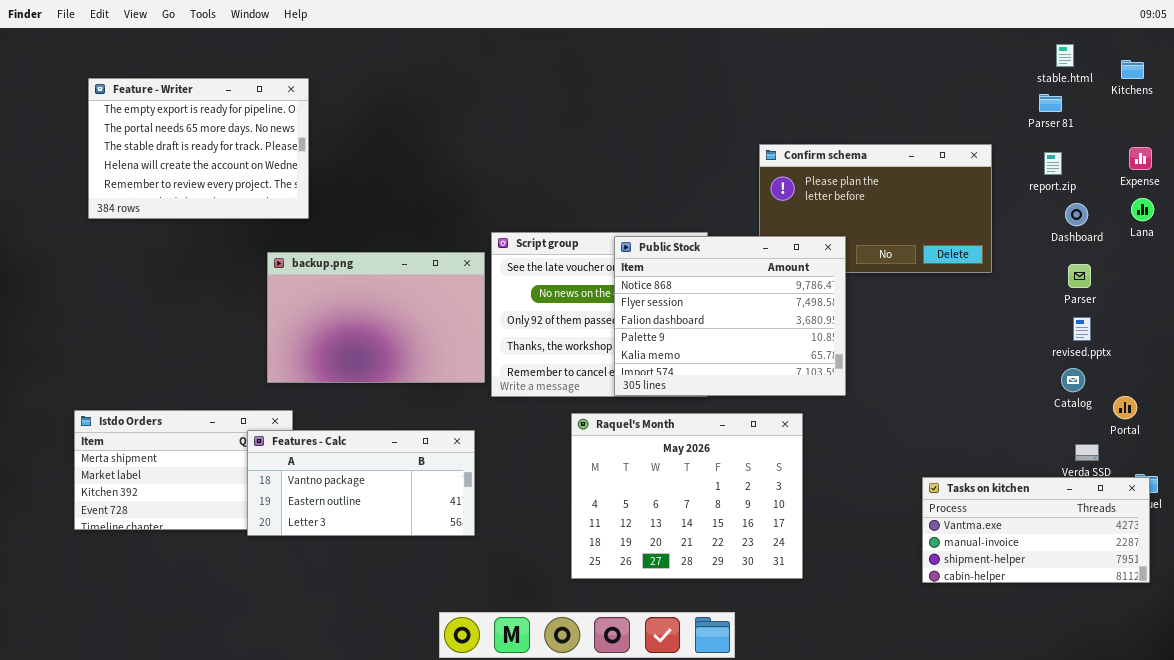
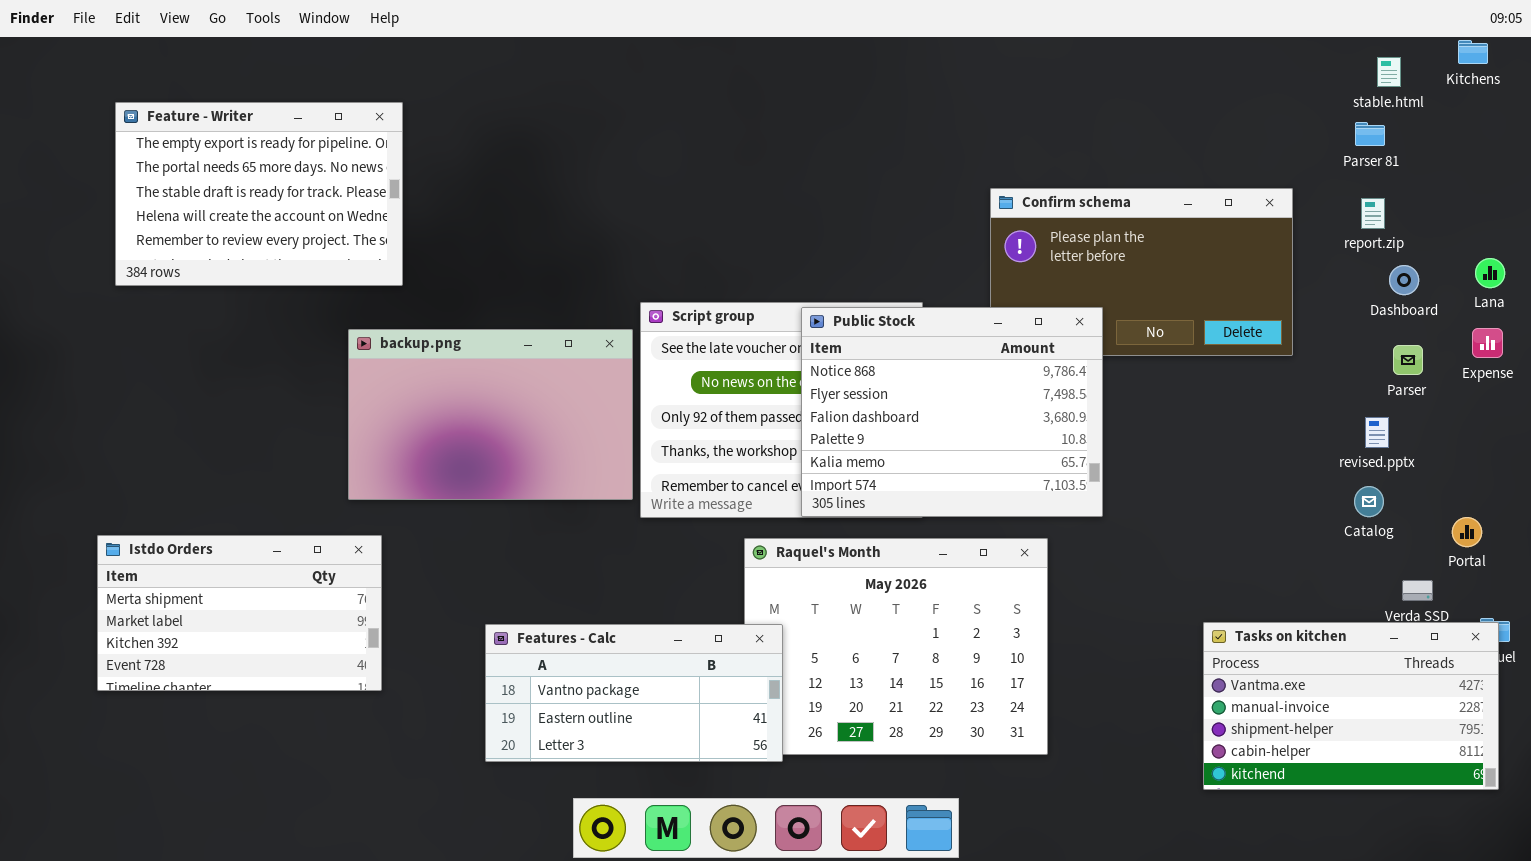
Kitchens: [1121,60,1144,79] -> [1458,40,1488,64], moved
Expense: [1129,147,1152,170] -> [1472,328,1503,358], moved
revised.pptx: [1073,317,1091,341] -> [1365,417,1389,448], moved
Catalog: [1061,368,1085,392] -> [1354,486,1384,517], moved
Features - Calc: [247,430,475,536] -> [485,624,783,762], moved
Tasks on kitchen: [922,477,1150,583] -> [1203,622,1499,790], resized

